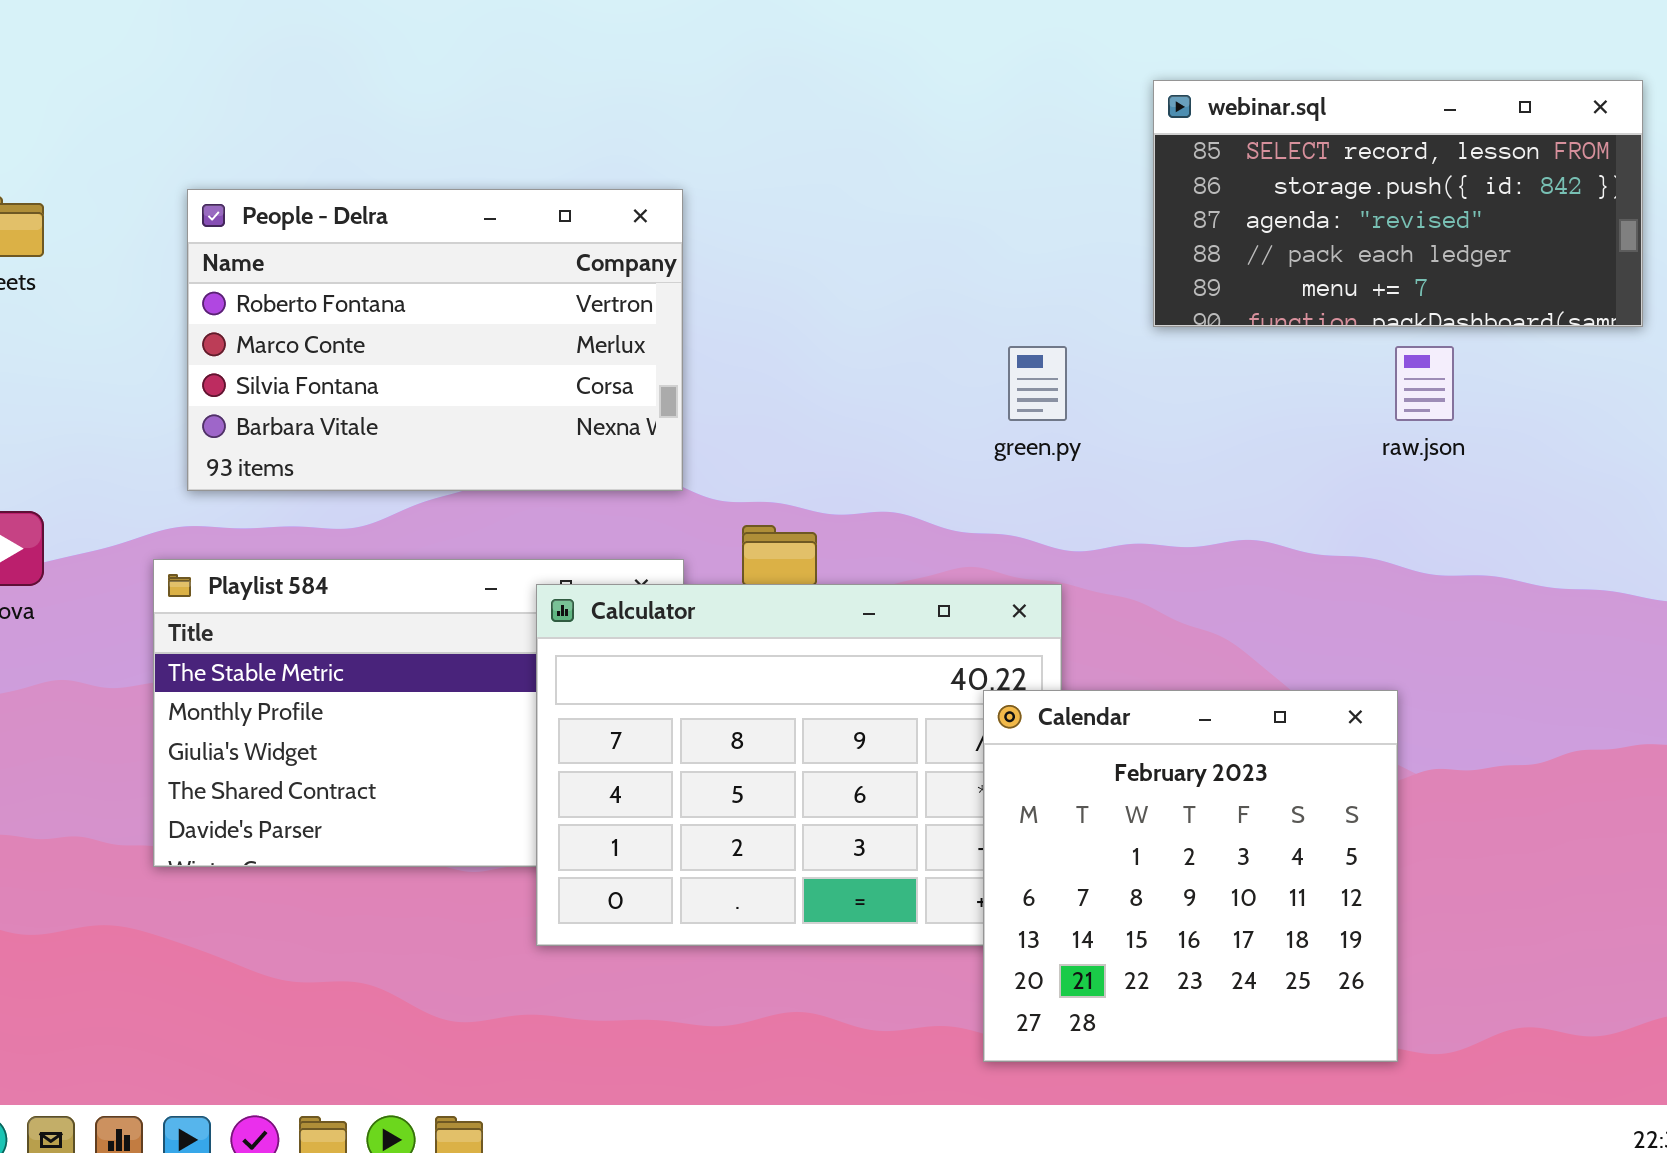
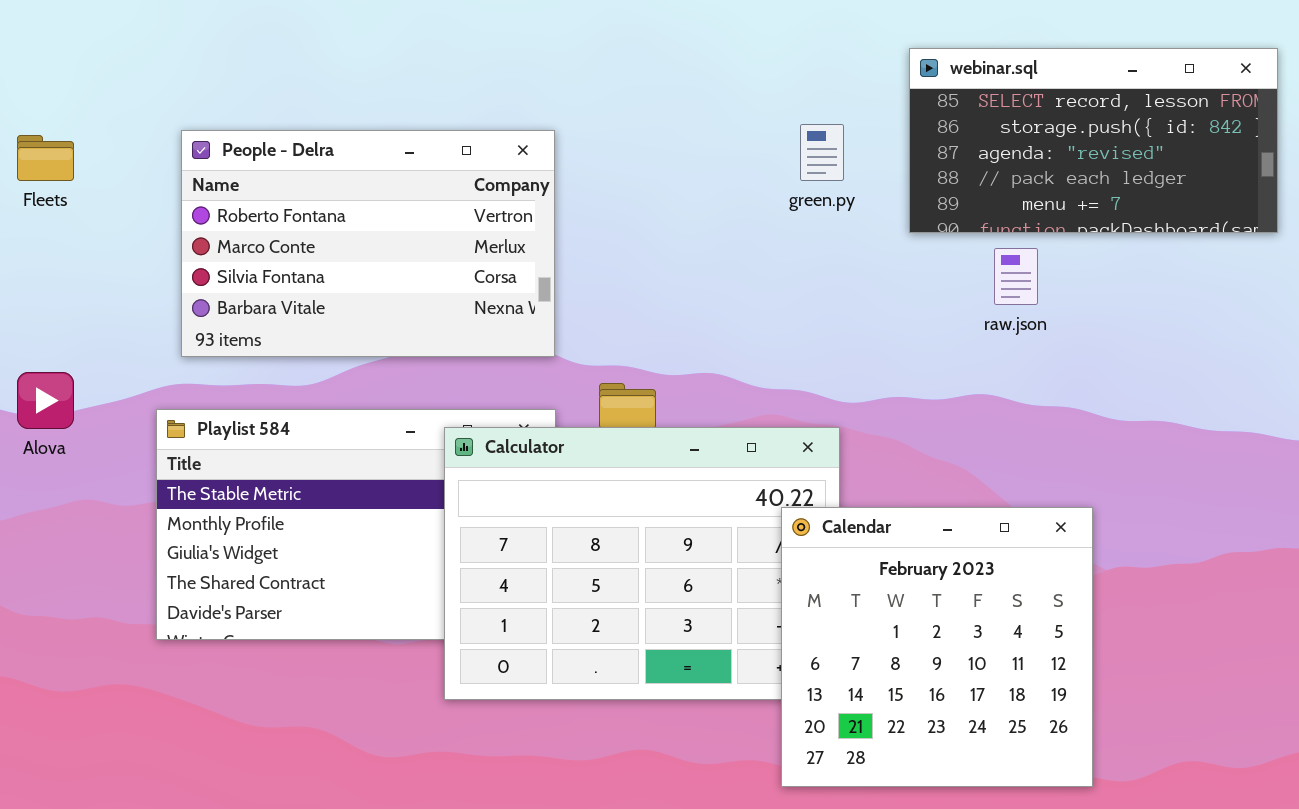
green.py: [1008,346,1067,421] -> [800,124,844,181], moved
raw.json: [1395,346,1454,421] -> [994,248,1038,305], moved

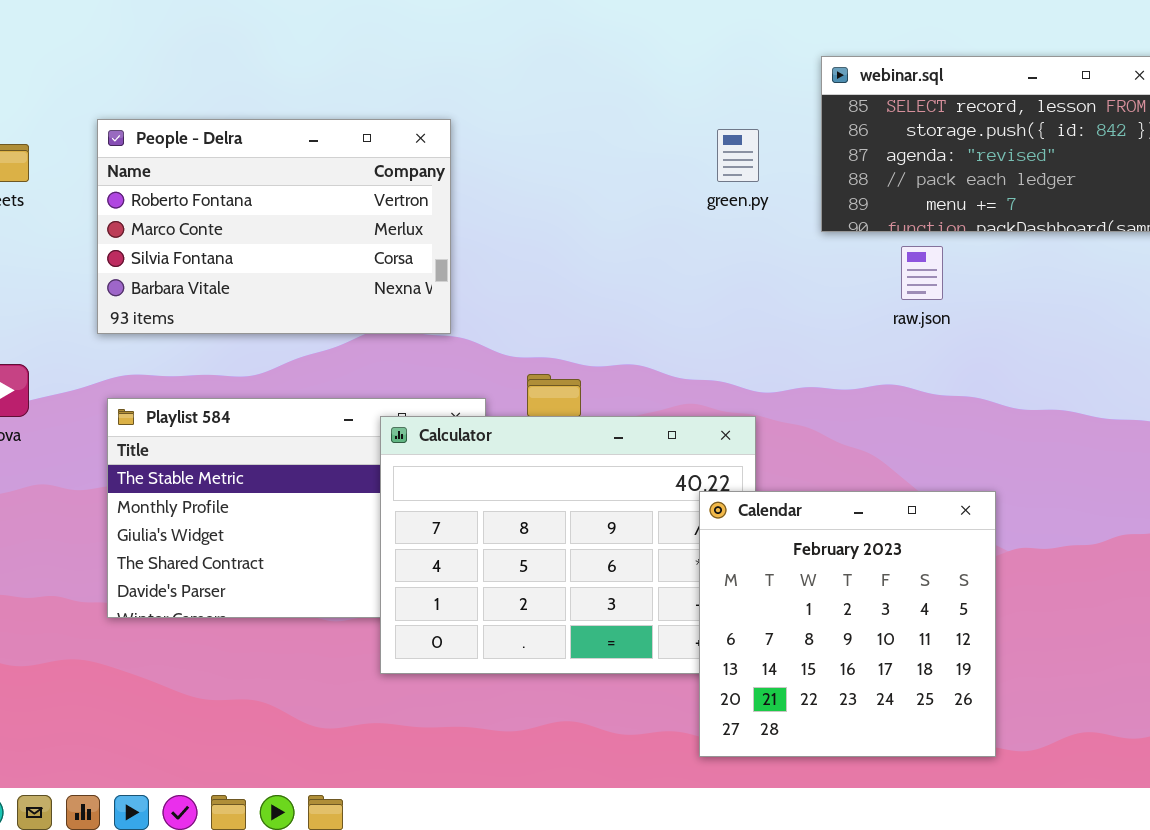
People - Delra: [181,130,555,357] -> [97,119,451,334], moved

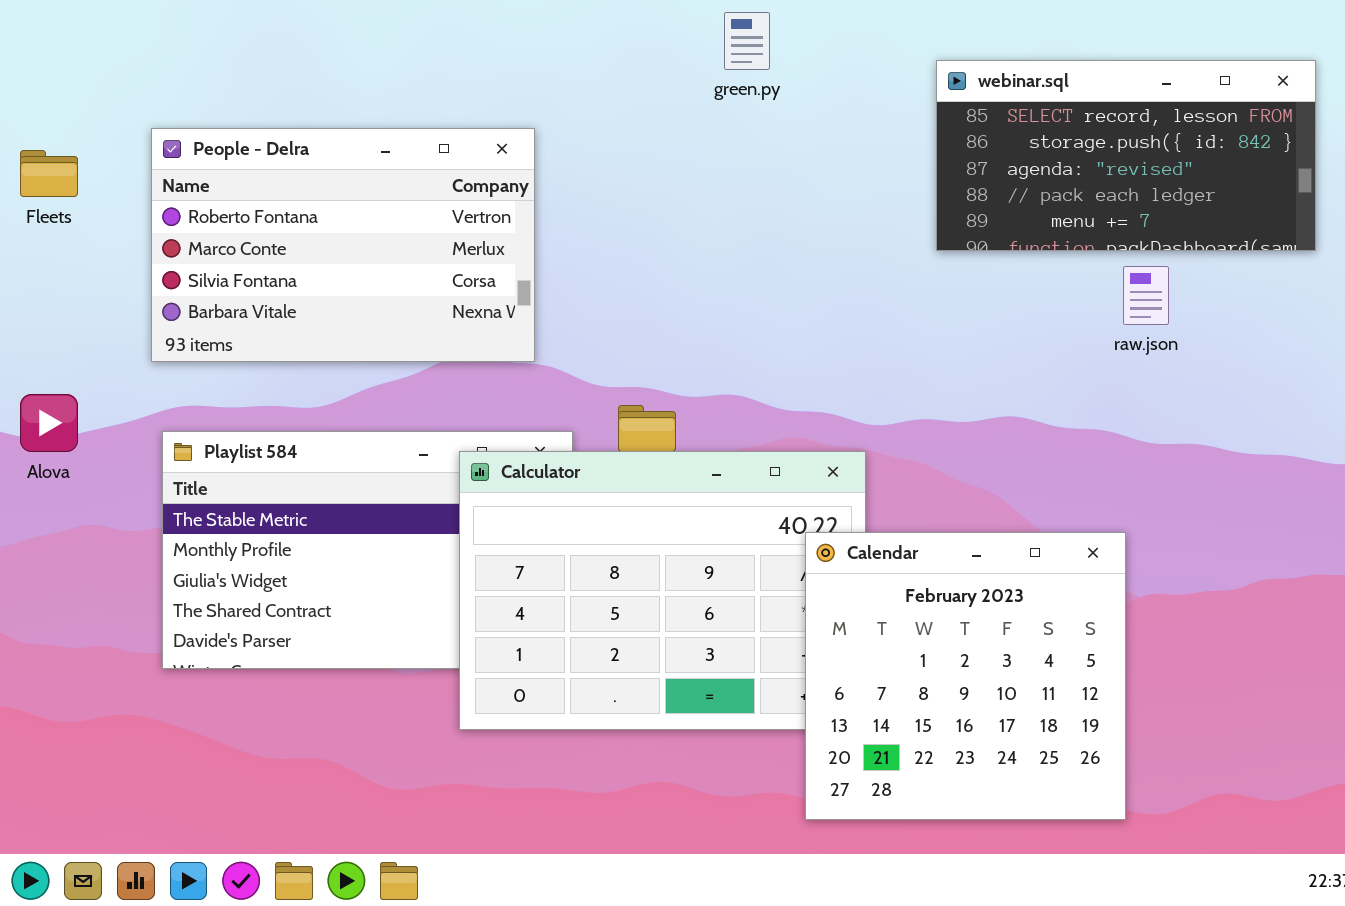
green.py: [717,129,759,182] -> [724,12,770,70], moved
raw.json: [901,246,943,300] -> [1123,266,1169,325], moved

